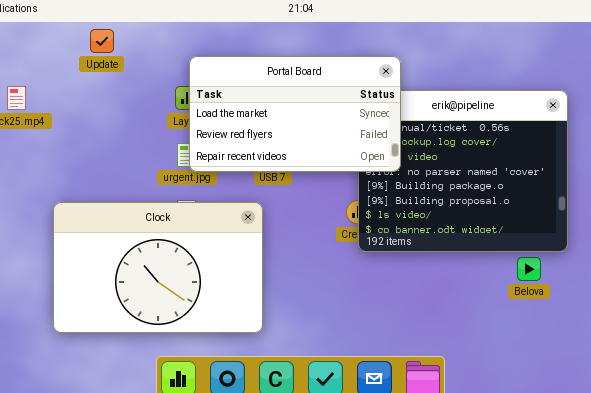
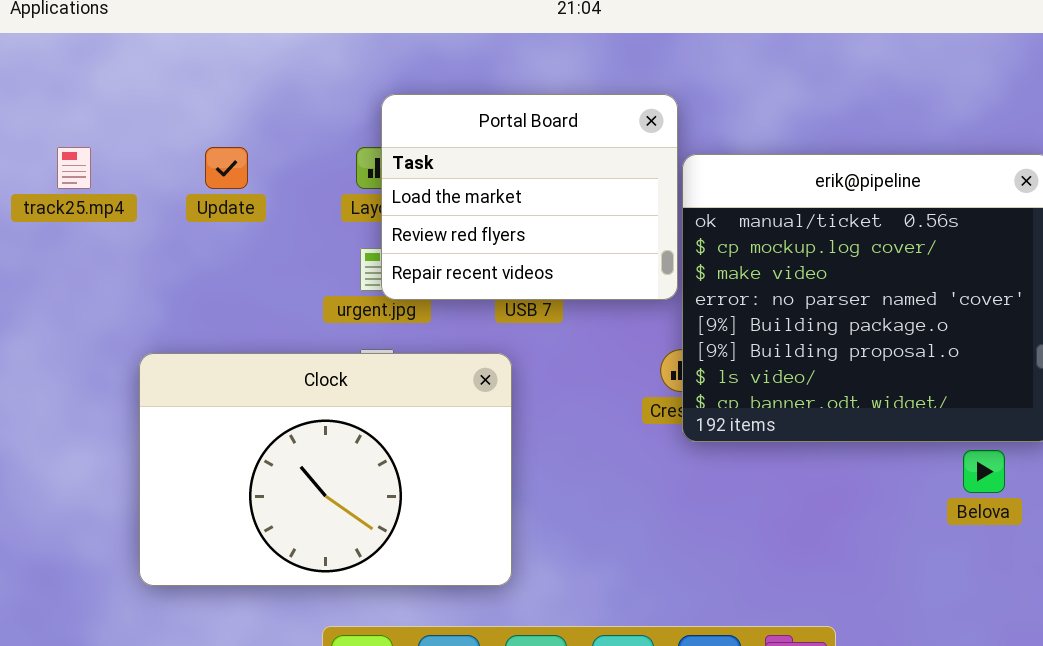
Update: [90,29,114,53] -> [205,147,248,189], moved
Portal Board: [189,56,401,172] -> [381,94,678,300], resized

